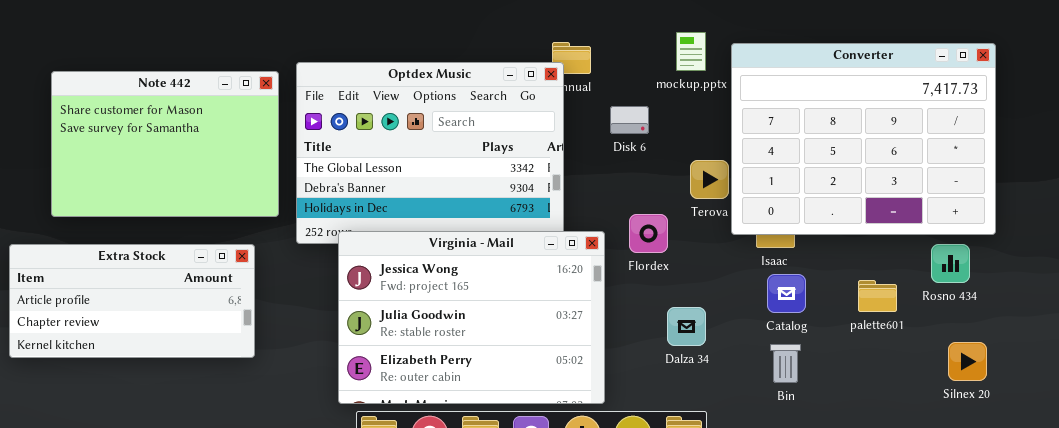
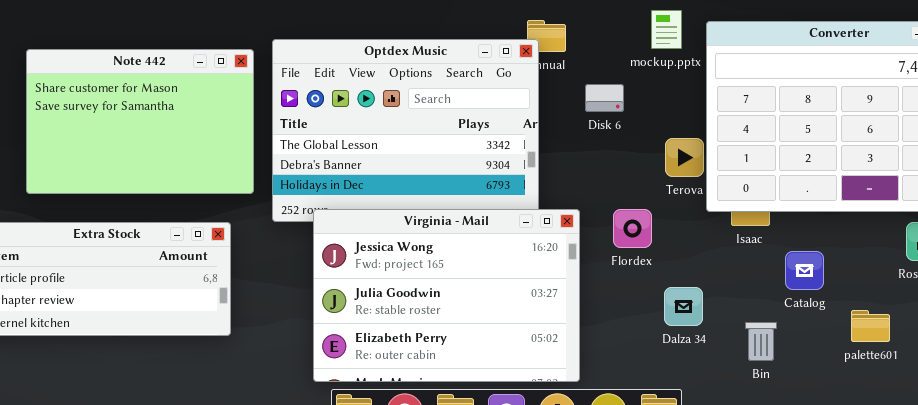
Flordex: [629,214,668,253] -> [613,209,652,248], moved
Catalog: [767,274,806,313] -> [785,251,824,290], moved
palette601: [858,280,897,312] -> [851,310,890,342], moved
Dalza 34: [667,307,706,346] -> [664,287,703,326], moved

